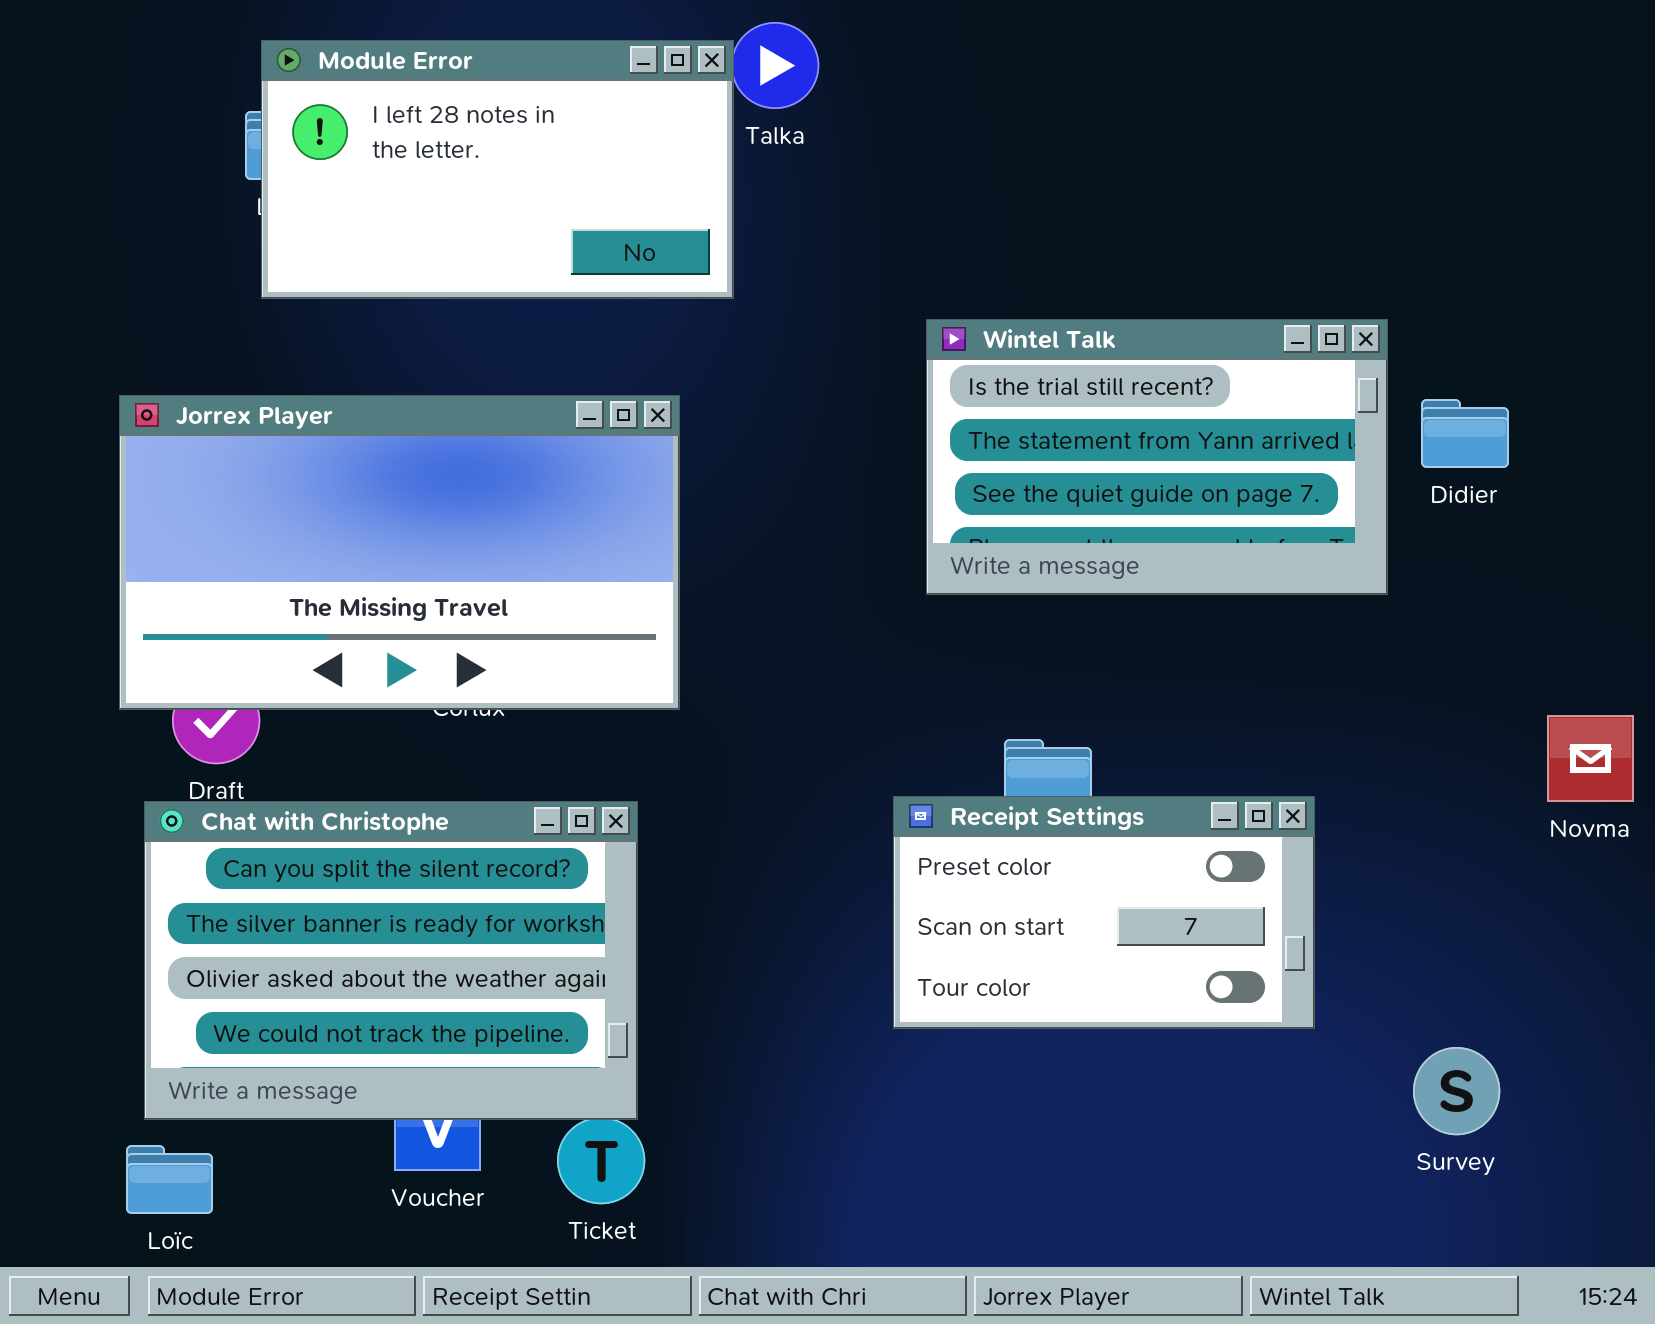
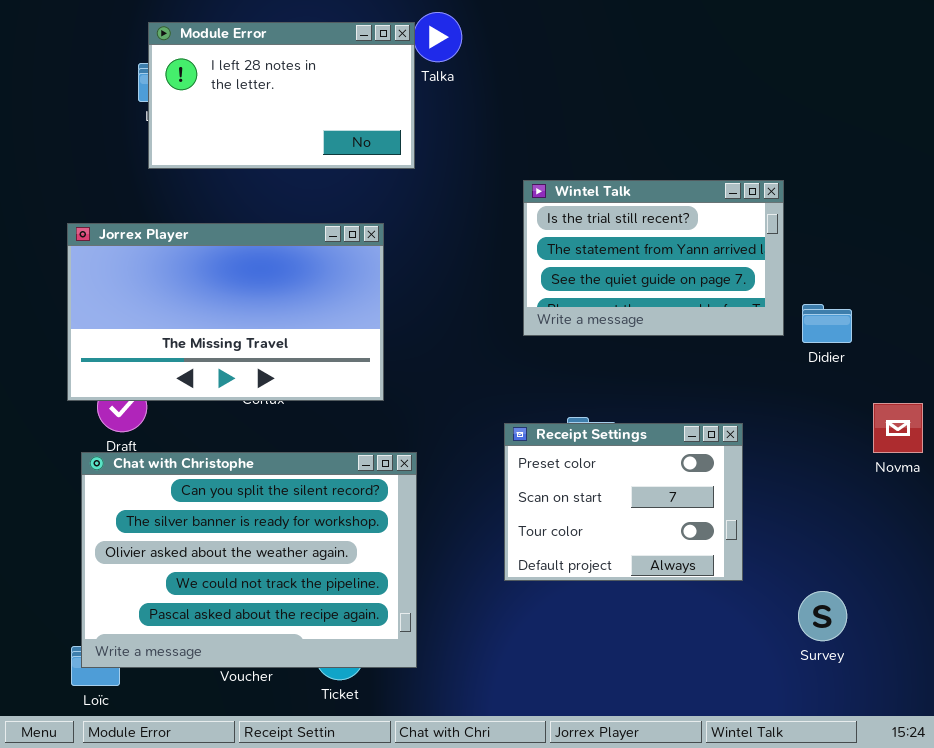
Didier: [1421,399,1509,468] -> [802,304,852,343], moved
Receipt Settings: [893,796,1315,1029] -> [504,423,743,581], resized
Chat with Christophe: [144,801,638,1120] -> [81,452,417,668], resized

